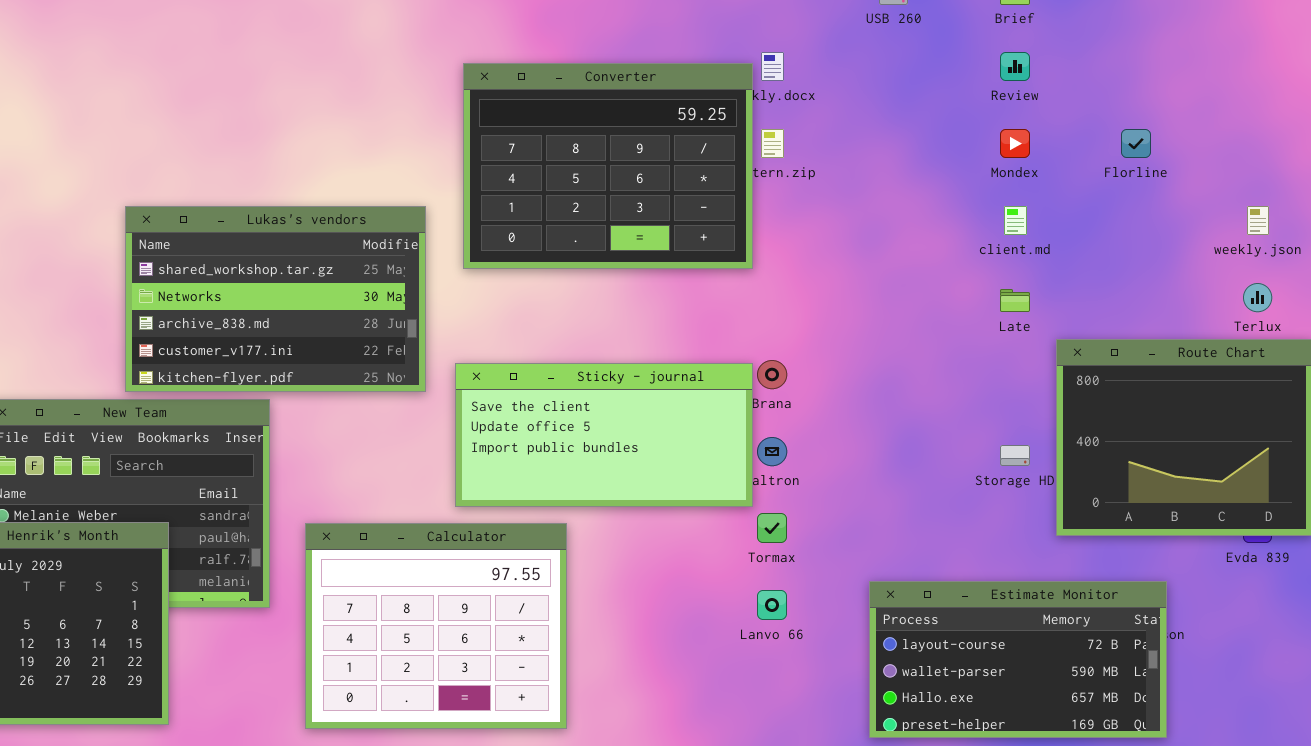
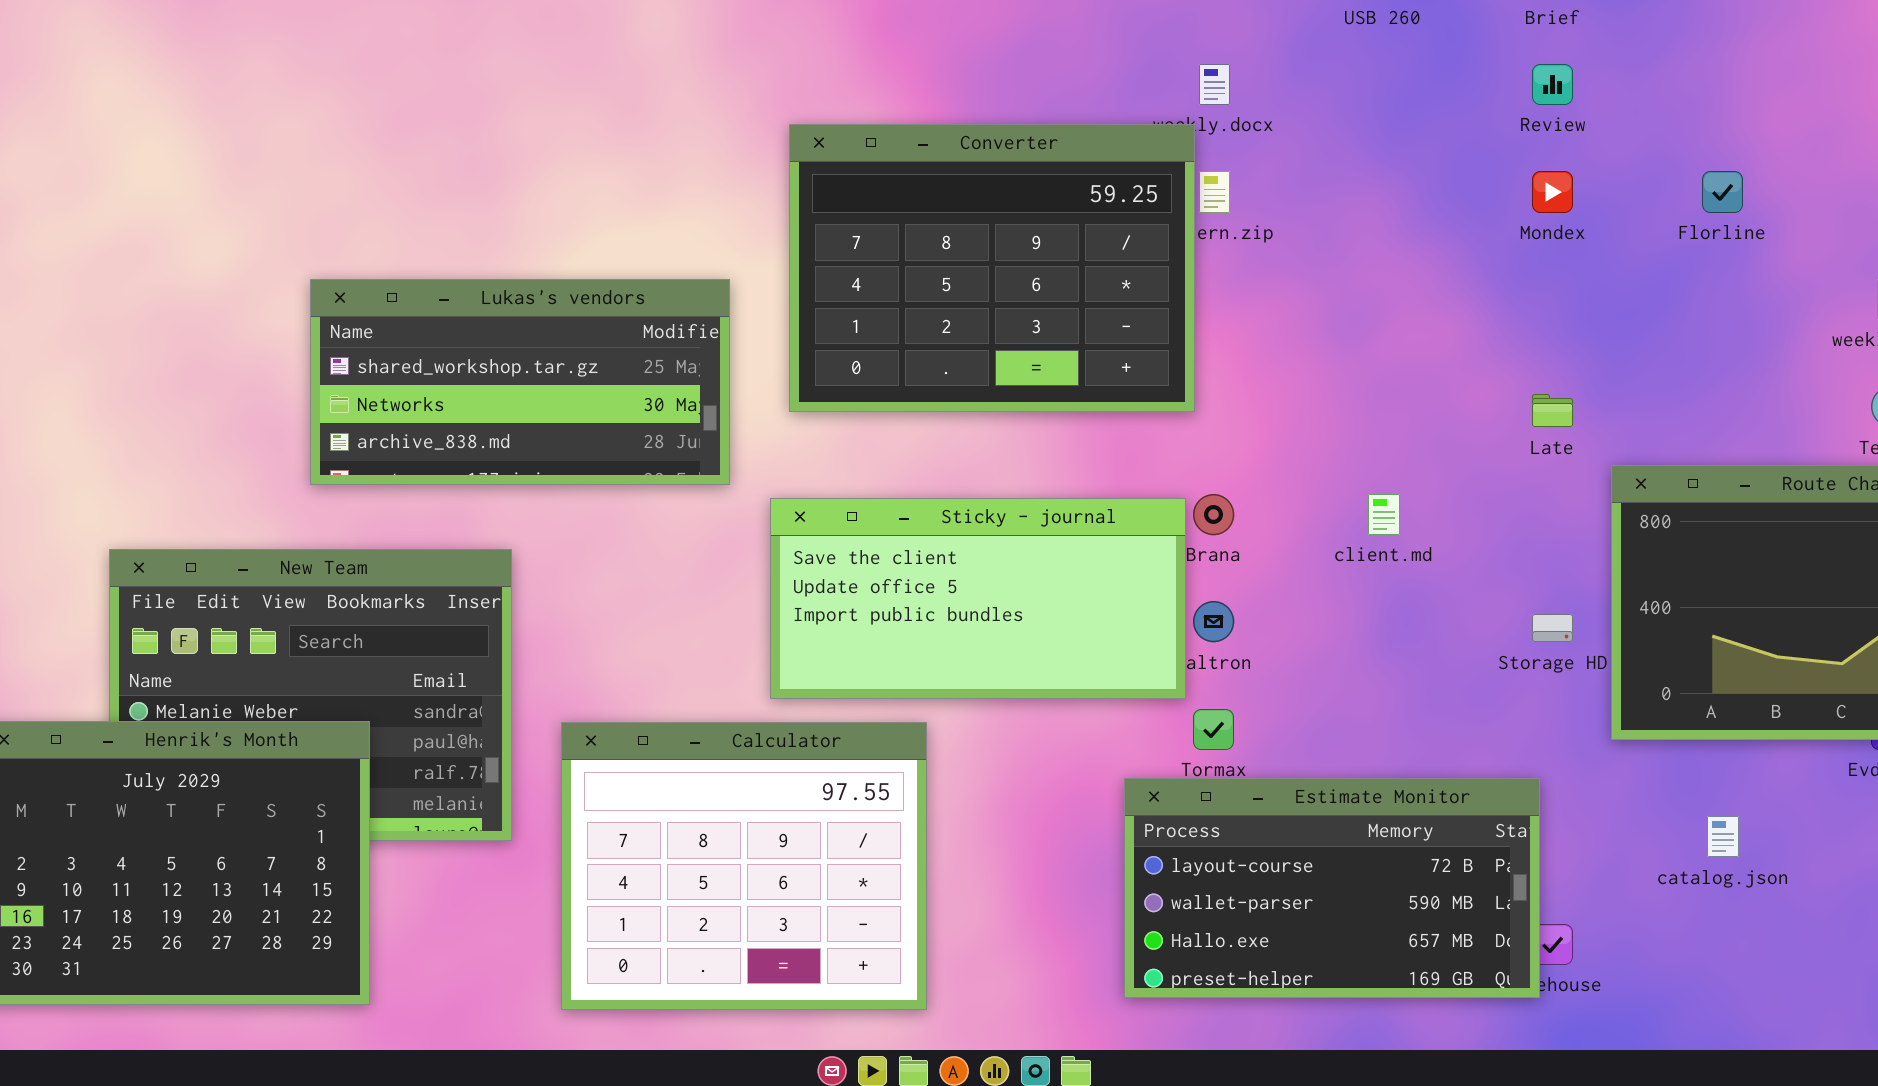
Converter: [463,63,753,269] -> [789,124,1195,412], moved
Lukas's vendors: [125,206,426,392] -> [310,279,730,485], resized
client.md: [1004,206,1027,235] -> [1368,494,1400,535], moved
Estimate Monitor: [869,581,1167,738] -> [1124,778,1540,998], moved

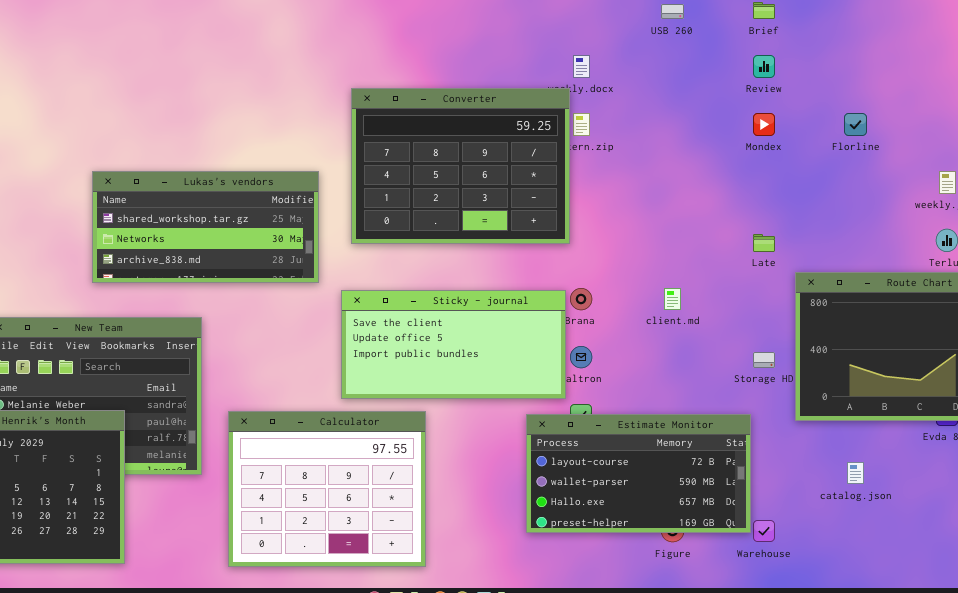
Estimate Monitor: [1124,778,1540,998] -> [526,414,751,533], moved

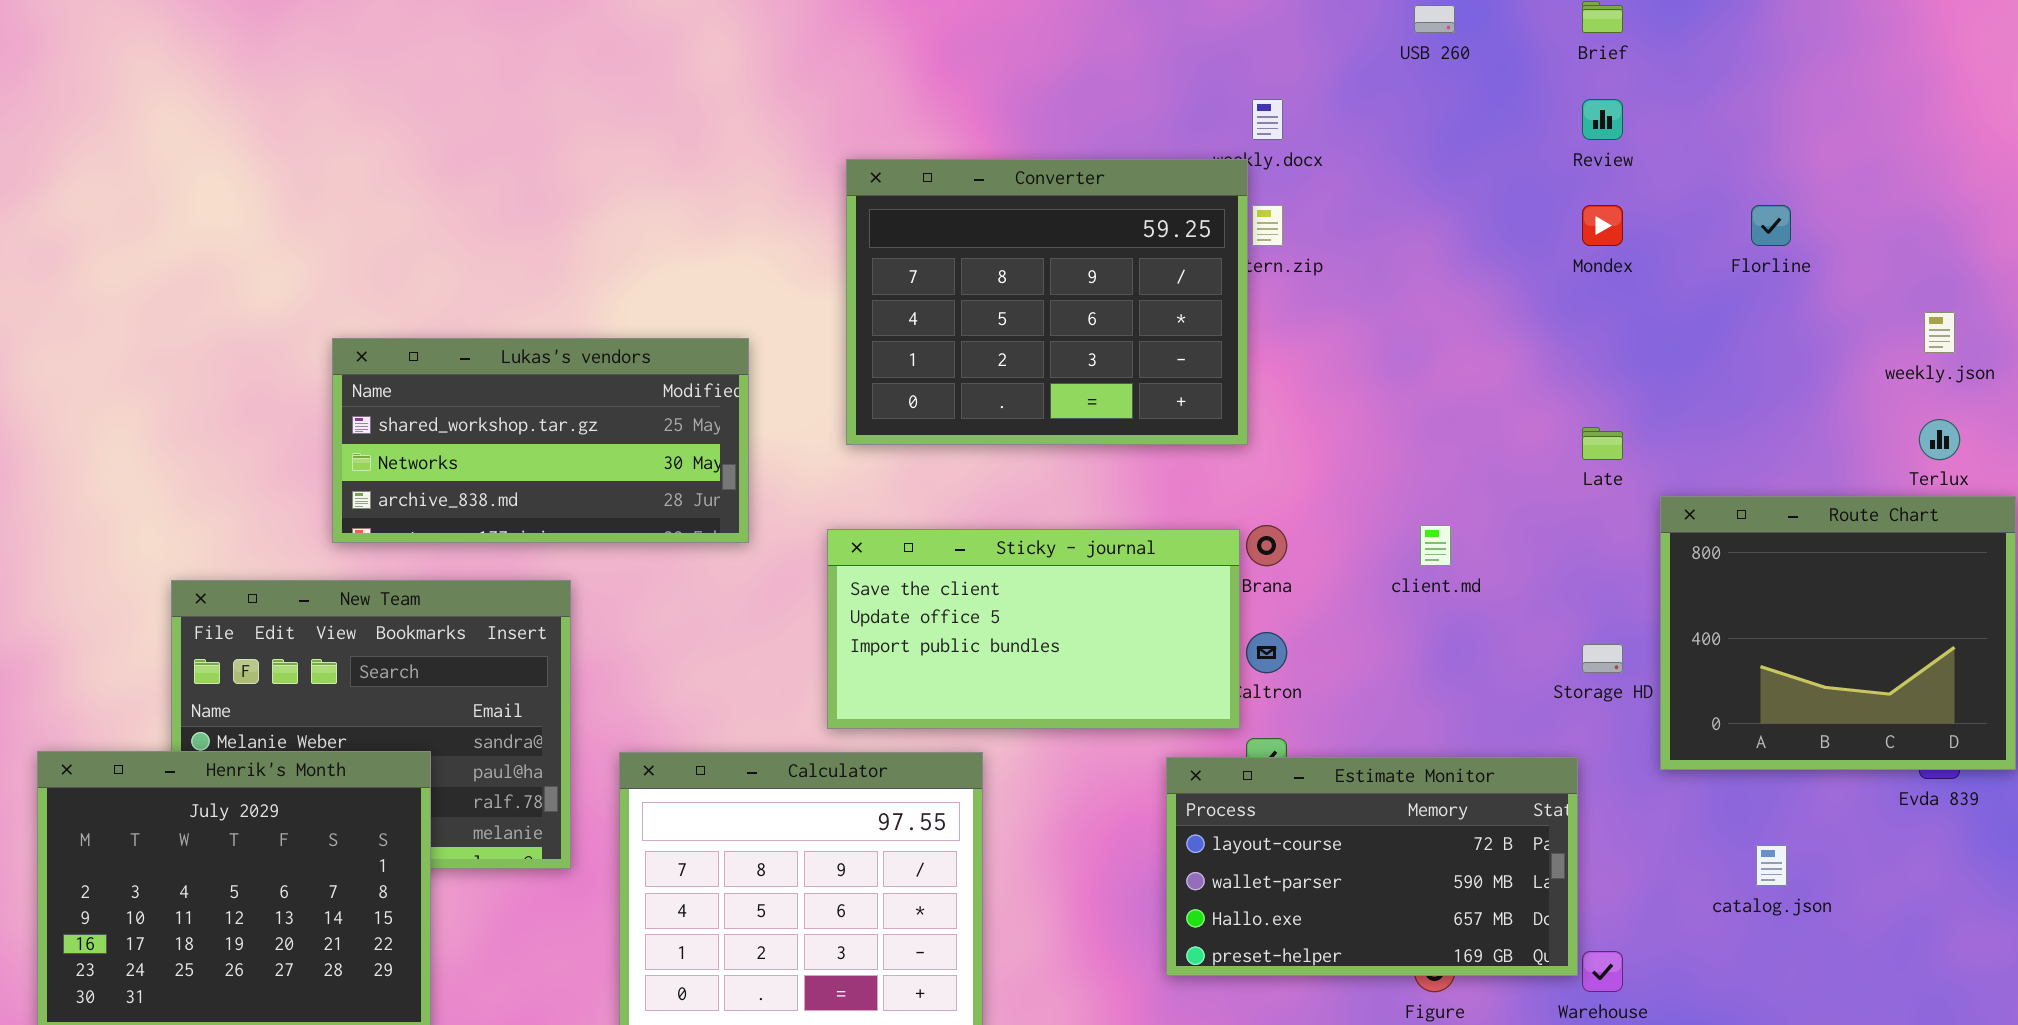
Lukas's vendors: [92,171,319,283] -> [332,338,749,543], moved

